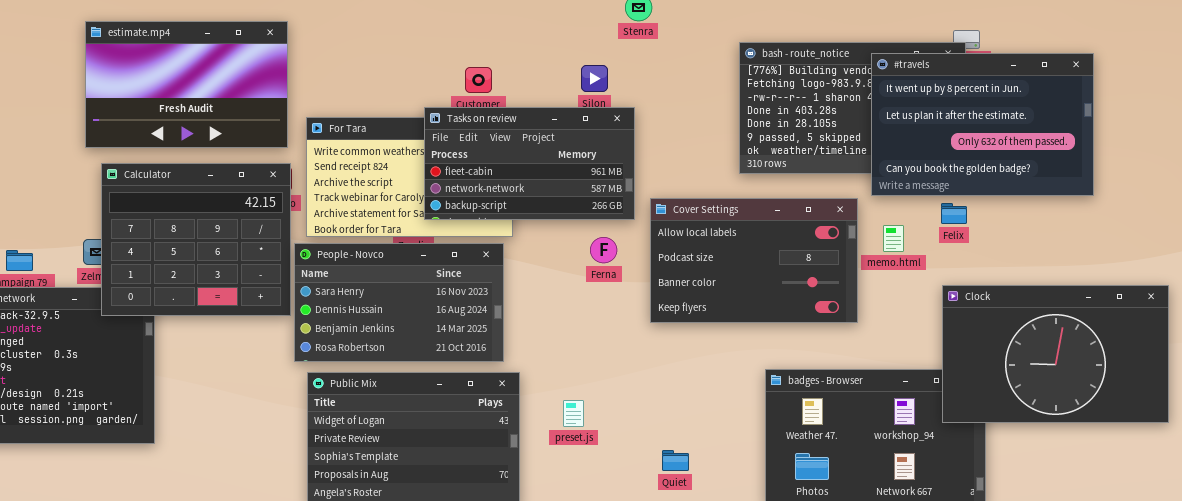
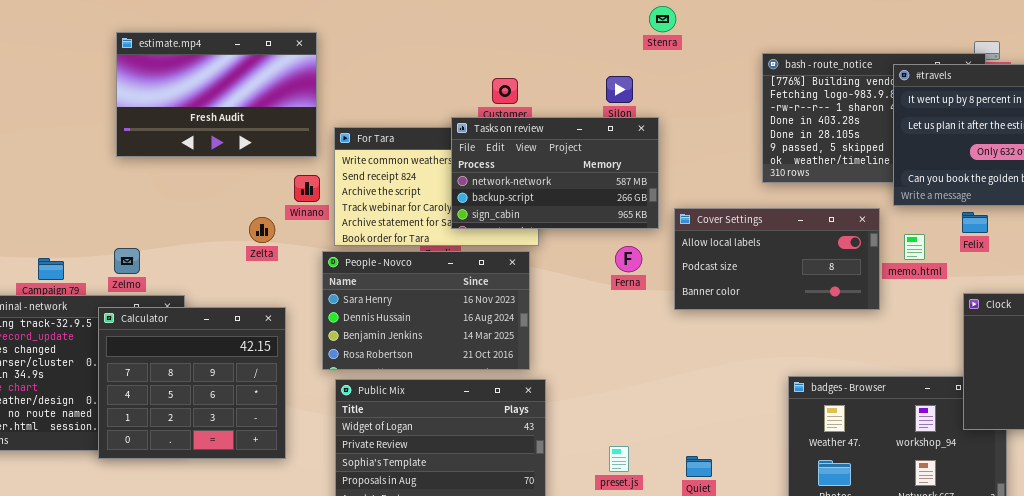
Tasks on review: [424,107,635,220] -> [451,117,659,229], scrolled down 1 row
Calculator: [101,163,291,316] -> [98,307,286,459], moved
Cover Settings: [650,198,858,323] -> [674,208,880,310], resized
preset.js: [563,400,584,427] -> [609,446,629,472], moved

